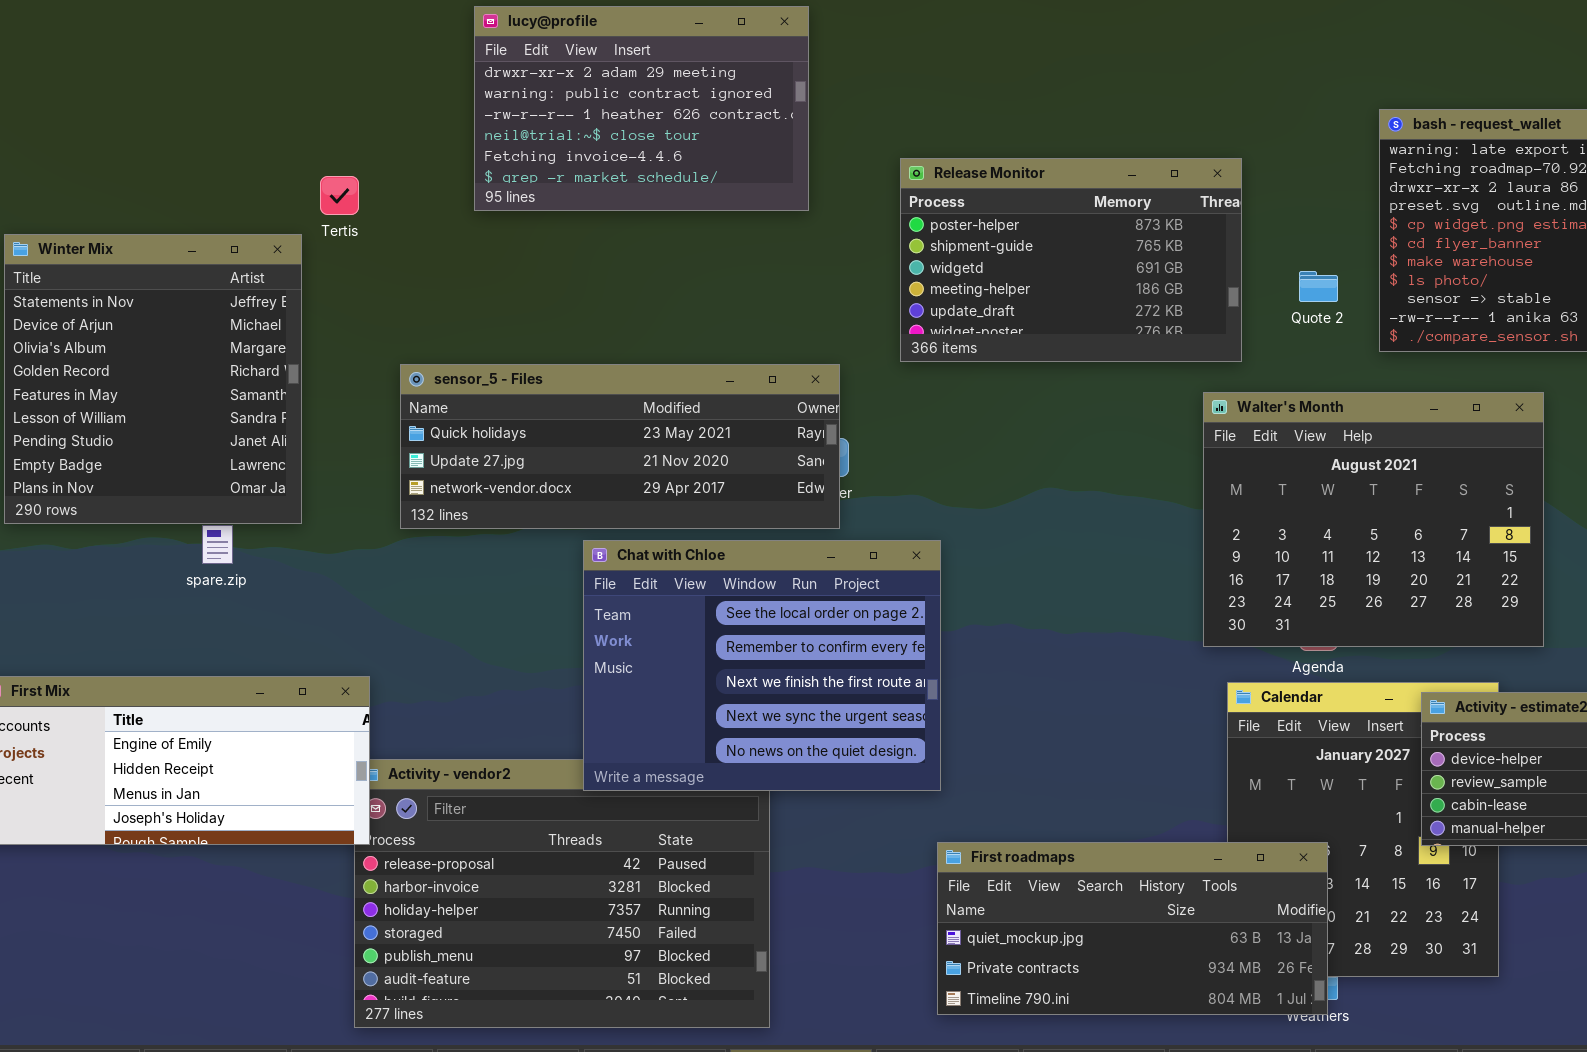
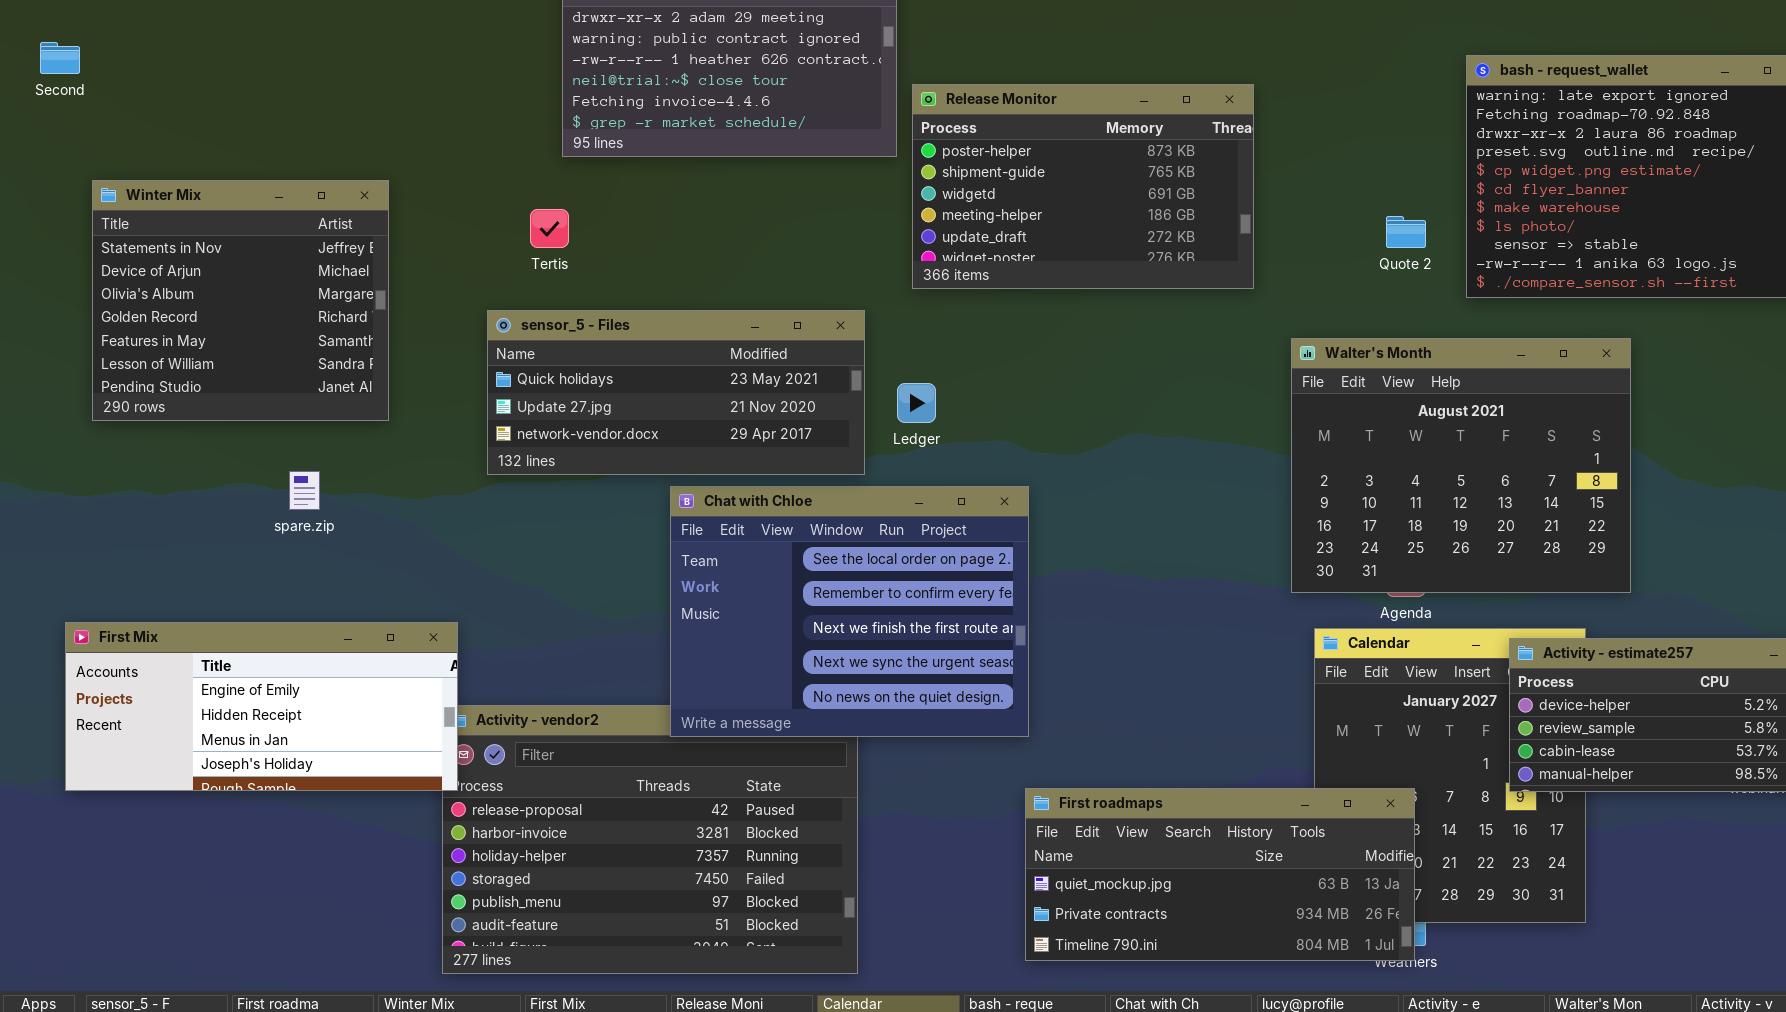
Release Monitor: [900,158,1242,362] -> [912,84,1254,289], moved
Tertis: [320,176,359,215] -> [530,209,569,248], moved
Winter Mix: [4,234,302,524] -> [92,180,389,421], resized
sensor_5 - Files: [400,364,840,529] -> [487,310,865,475], resized

